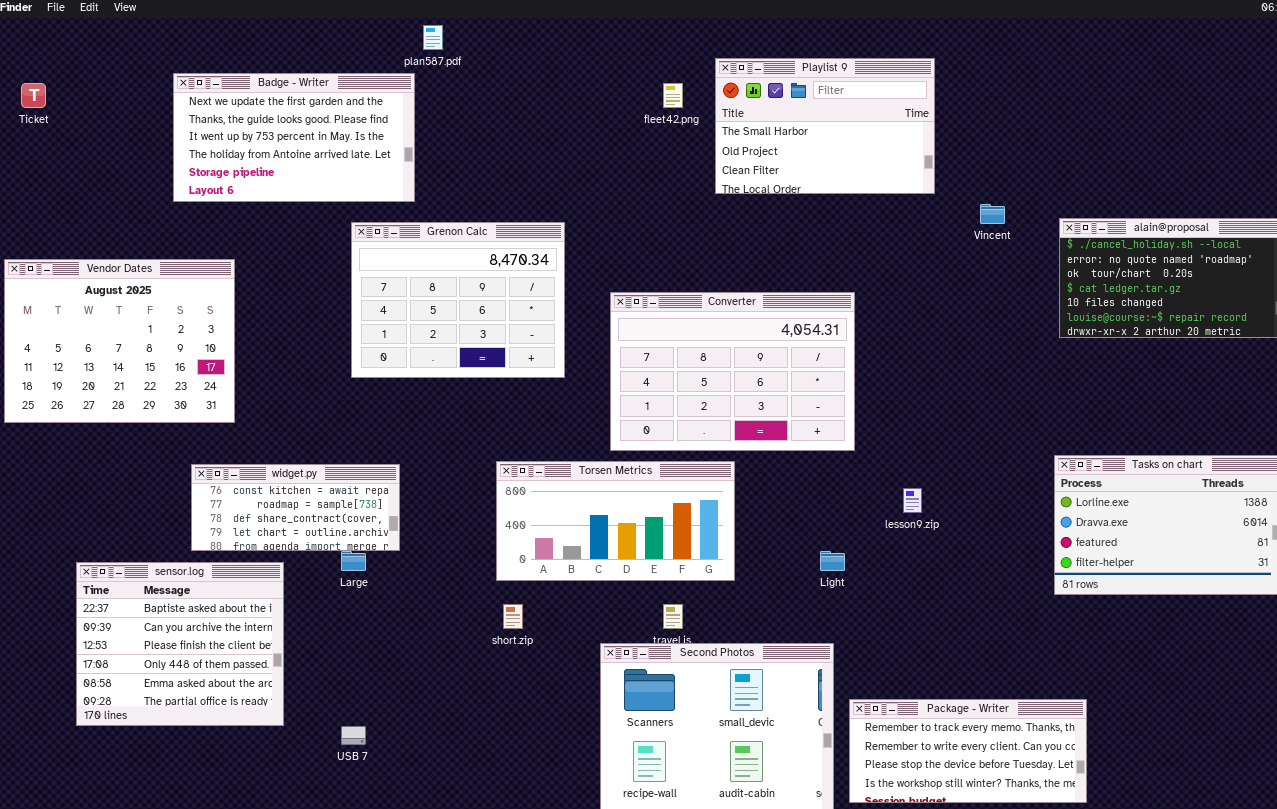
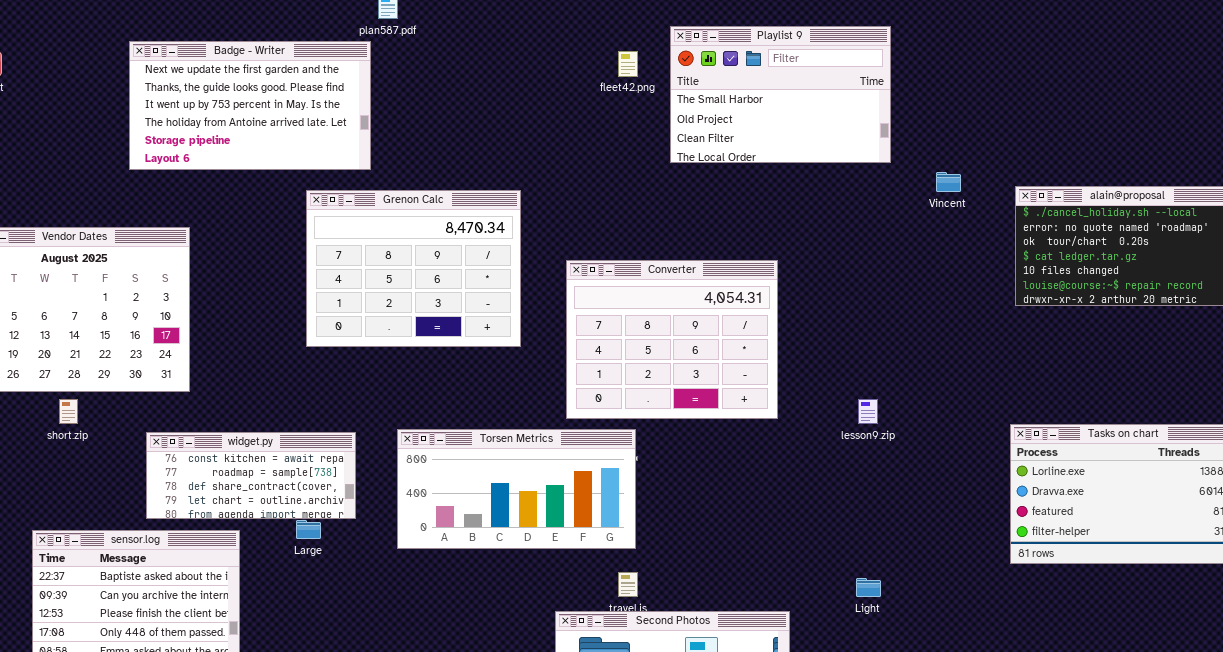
Converter: [610,292,855,451] -> [566,260,778,419], resized
Torsen Metrics: [496,461,735,581] -> [397,429,636,549], moved
lesson9.zip: [903,488,922,513] -> [858,399,878,424], moved
Light: [820,551,845,571] -> [856,578,881,597], moved
short.zip: [503,604,523,629] -> [59,399,78,424], moved

